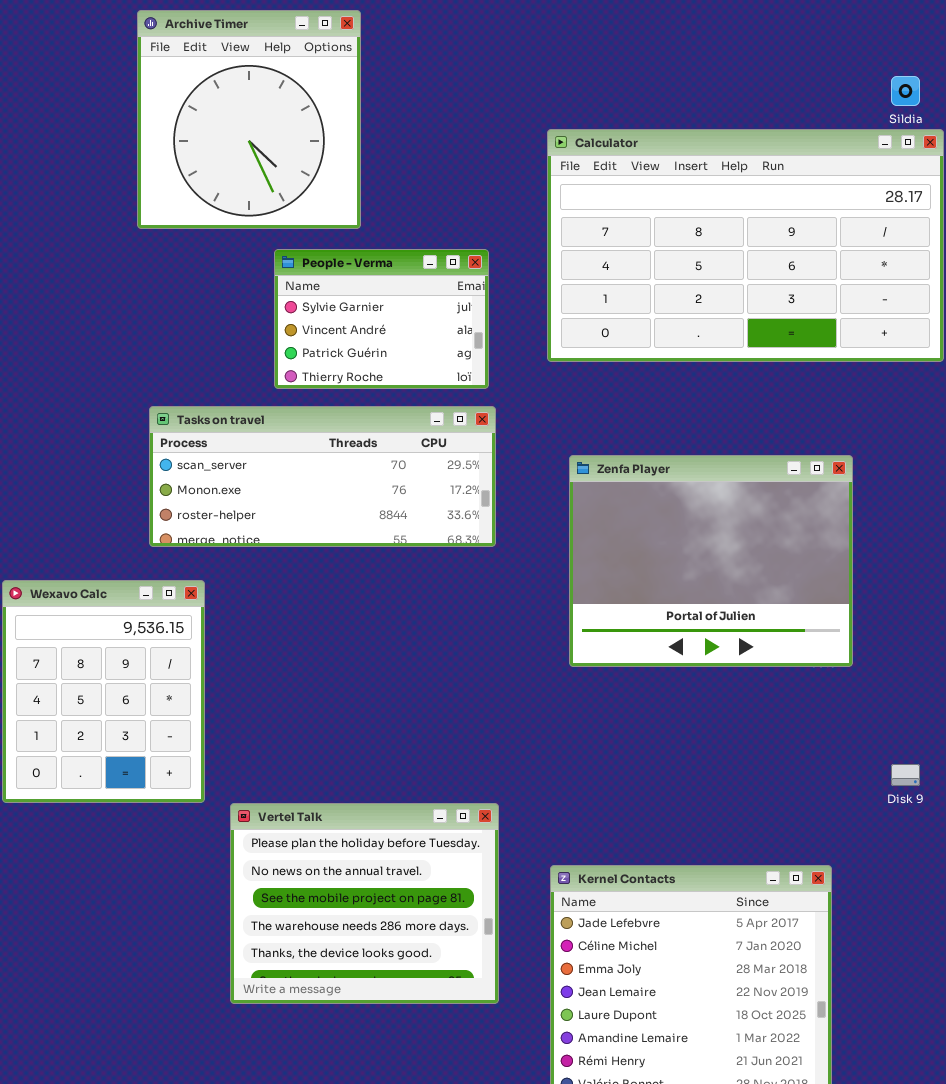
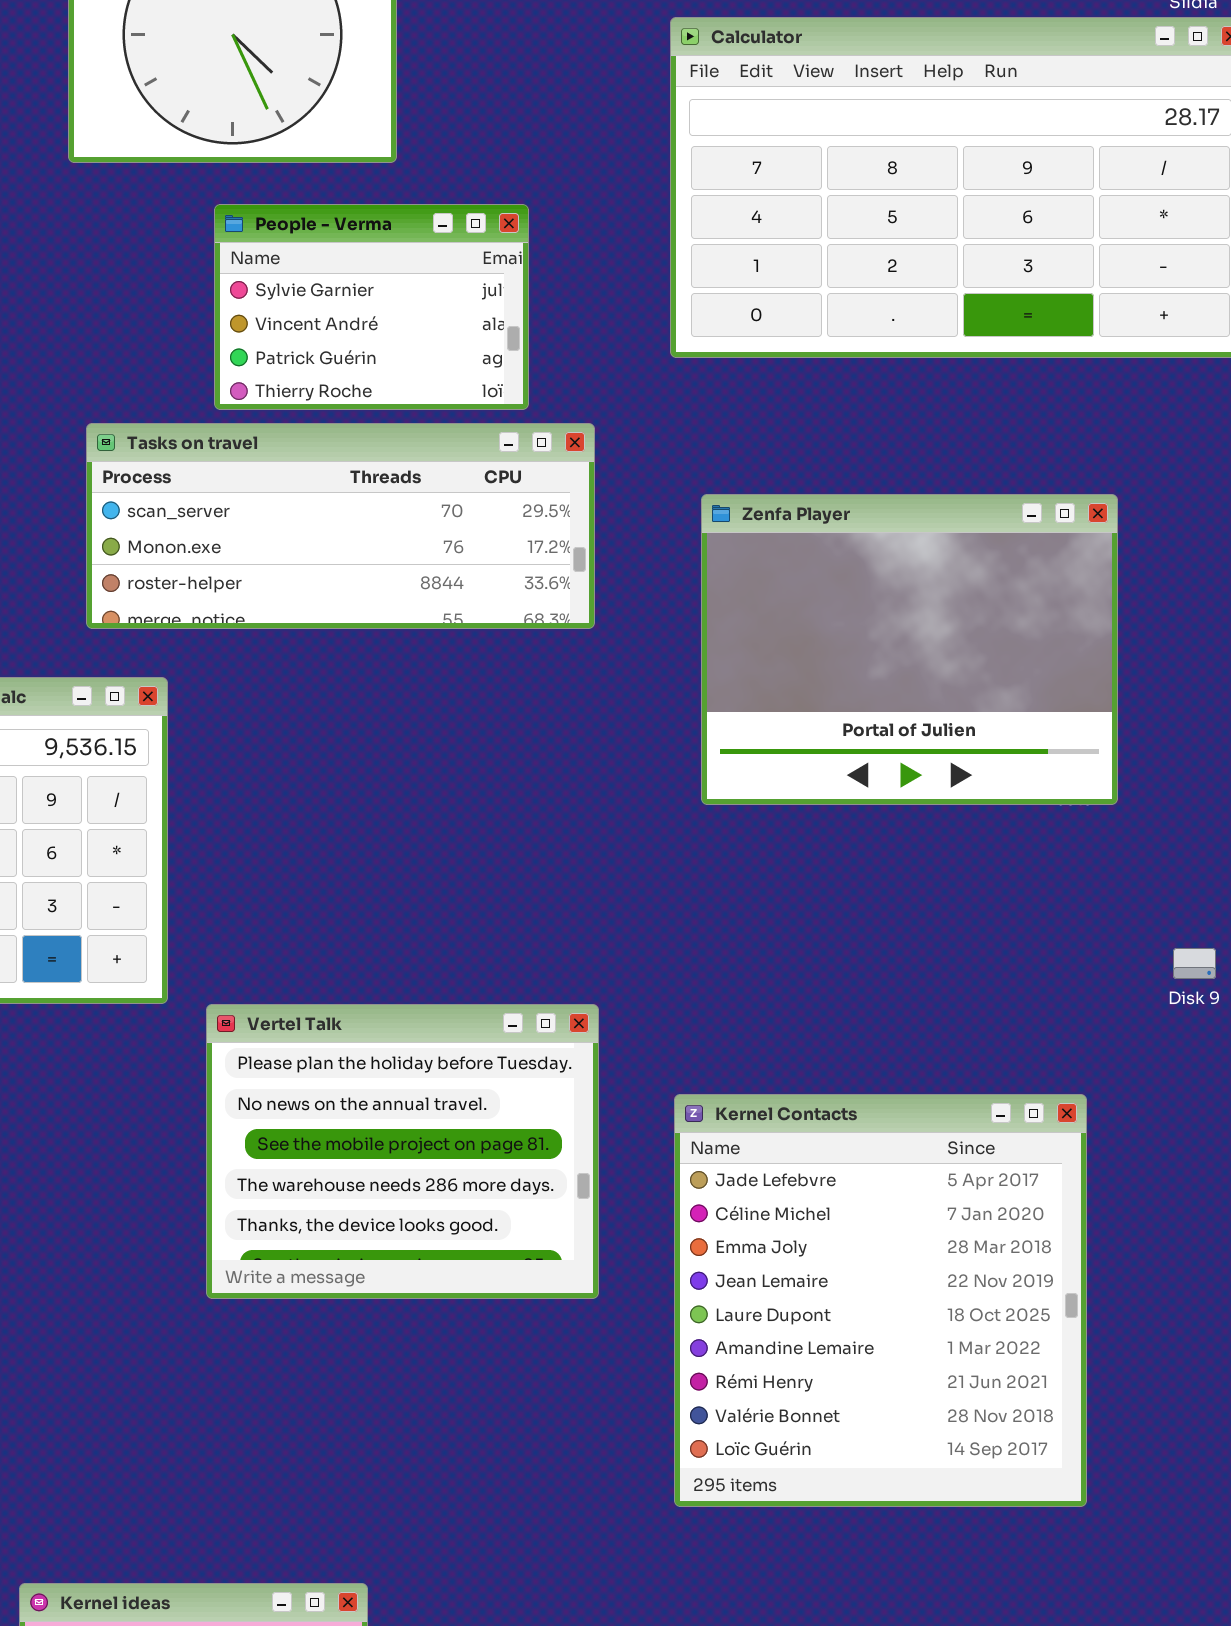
People - Verma: [274,249,489,389] -> [214,204,529,410], moved

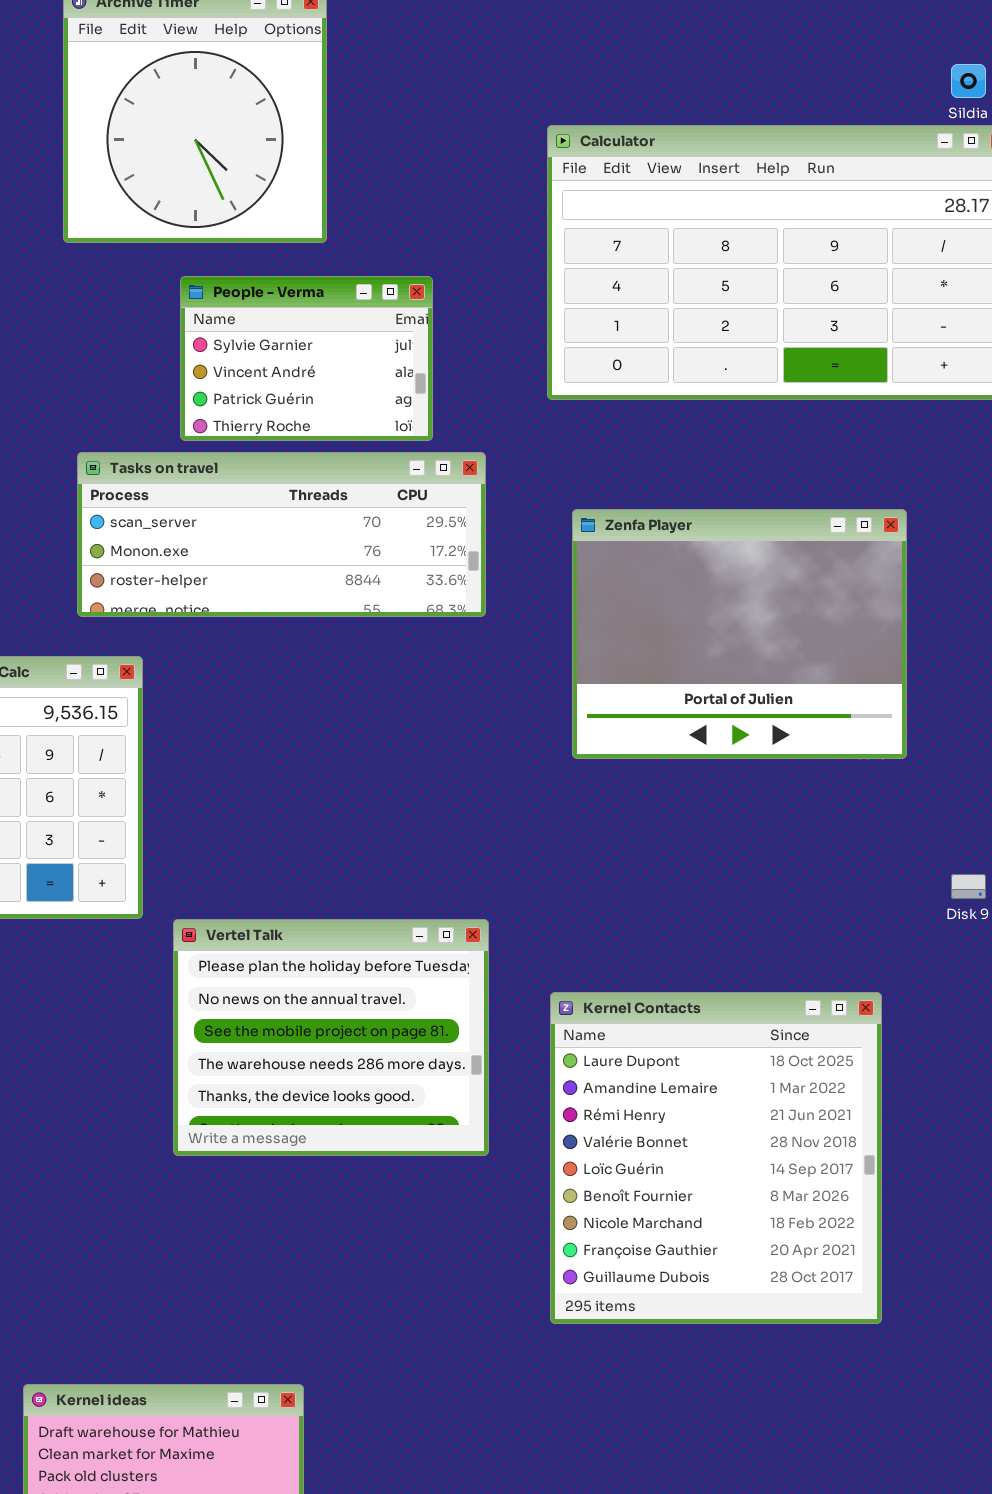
Kernel Contacts: [674,1094,1087,1507] -> [550,992,882,1324], scrolled down 4 rows

